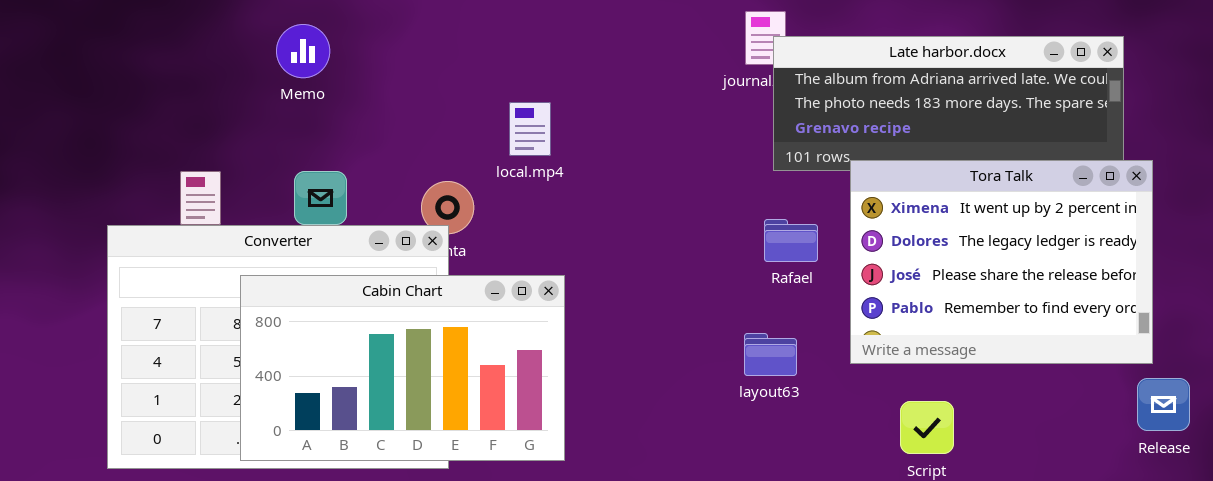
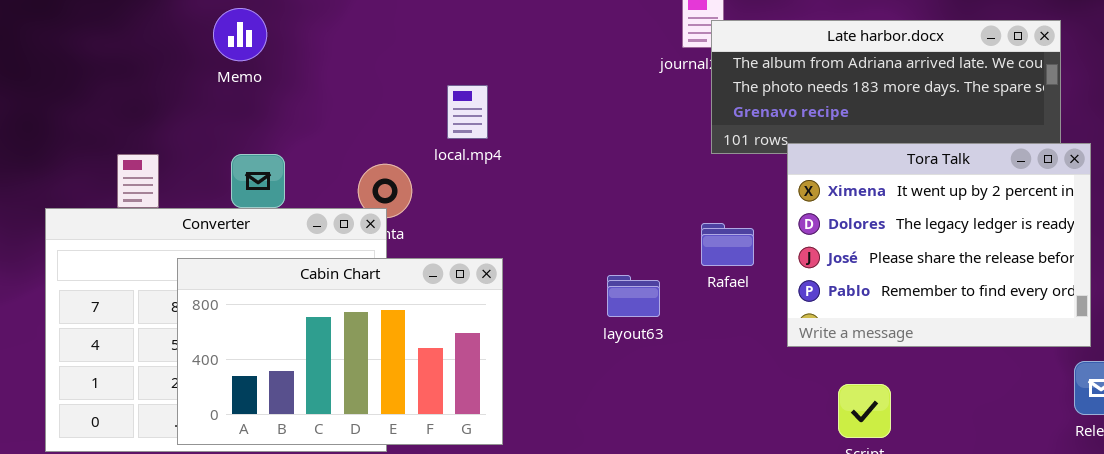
Rafael: [764,219,818,262] -> [701,223,754,266], moved
layout63: [744,333,797,376] -> [607,275,660,317], moved

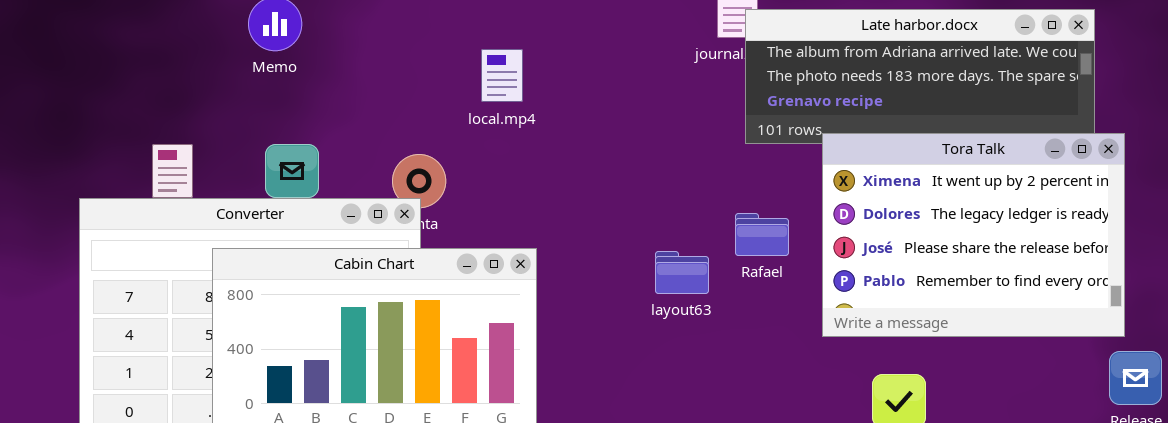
local.mp4: [447,85,488,139] -> [481,49,523,102], moved
layout63: [607,275,660,317] -> [655,251,709,294], moved

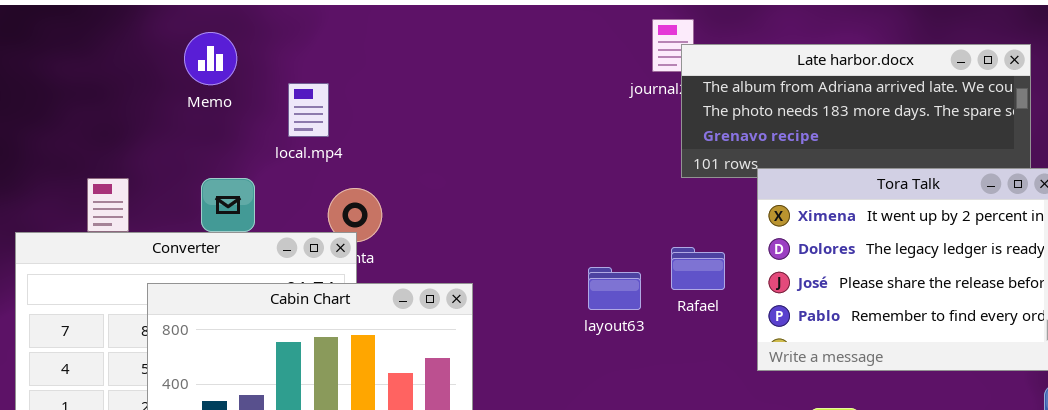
local.mp4: [481,49,523,102] -> [288,83,329,137], moved
layout63: [655,251,709,294] -> [588,267,641,310], moved

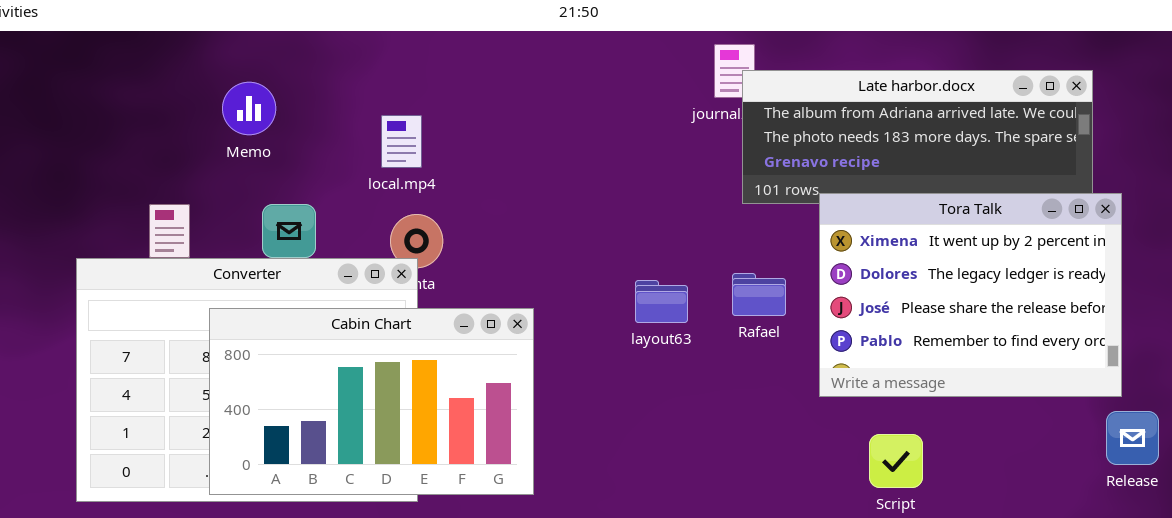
Memo: [184,32,237,85] -> [222,82,276,135], moved
local.mp4: [288,83,329,137] -> [381,115,422,168], moved
layout63: [588,267,641,310] -> [635,280,688,323], moved

